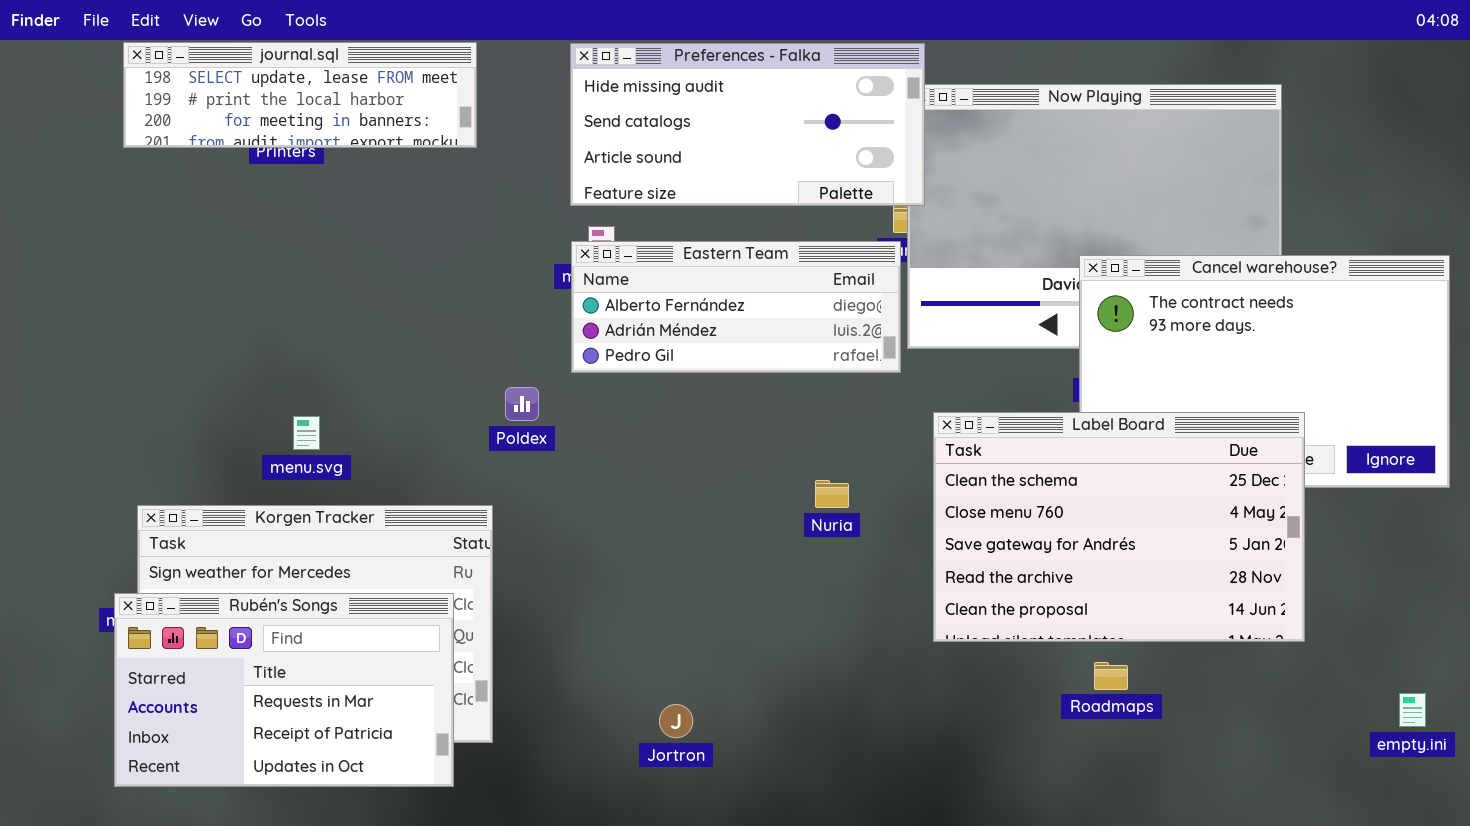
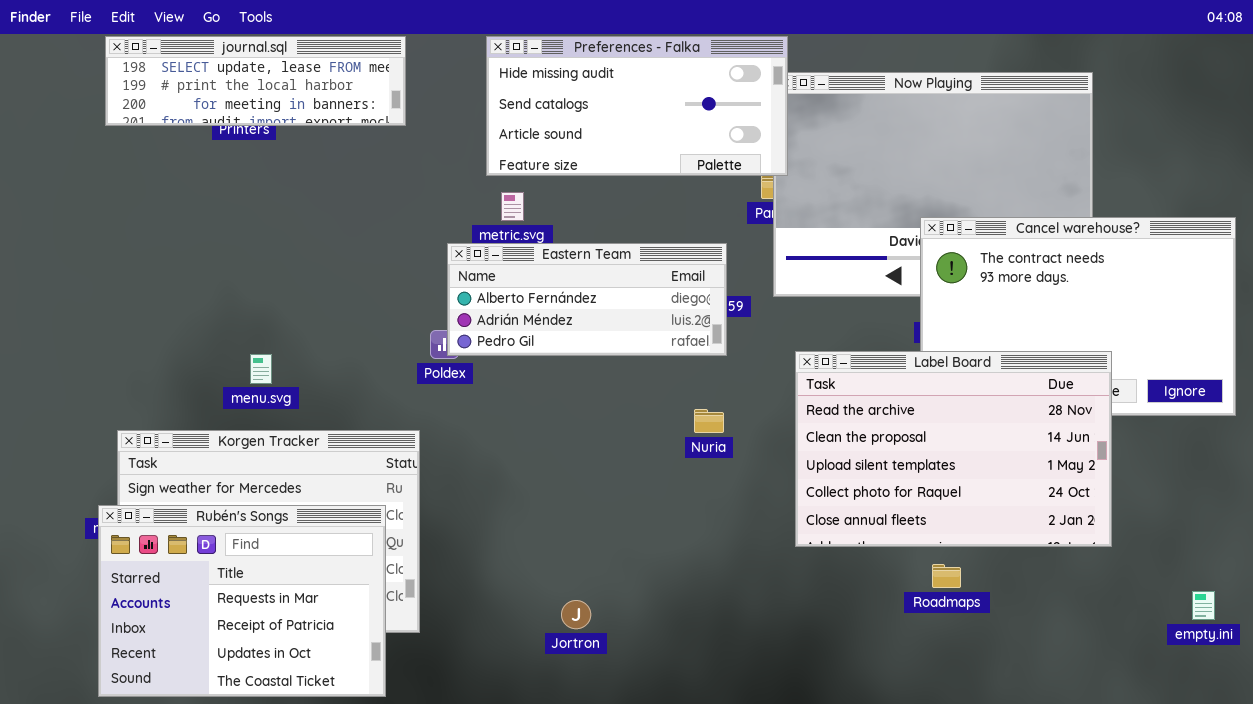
Eastern Team: [571,241,901,373] -> [447,243,727,356], moved
Label Board: [933,412,1305,642] -> [795,351,1112,547], scrolled down 3 rows
Rubén's Songs: [114,593,454,787] -> [98,505,386,697], resized

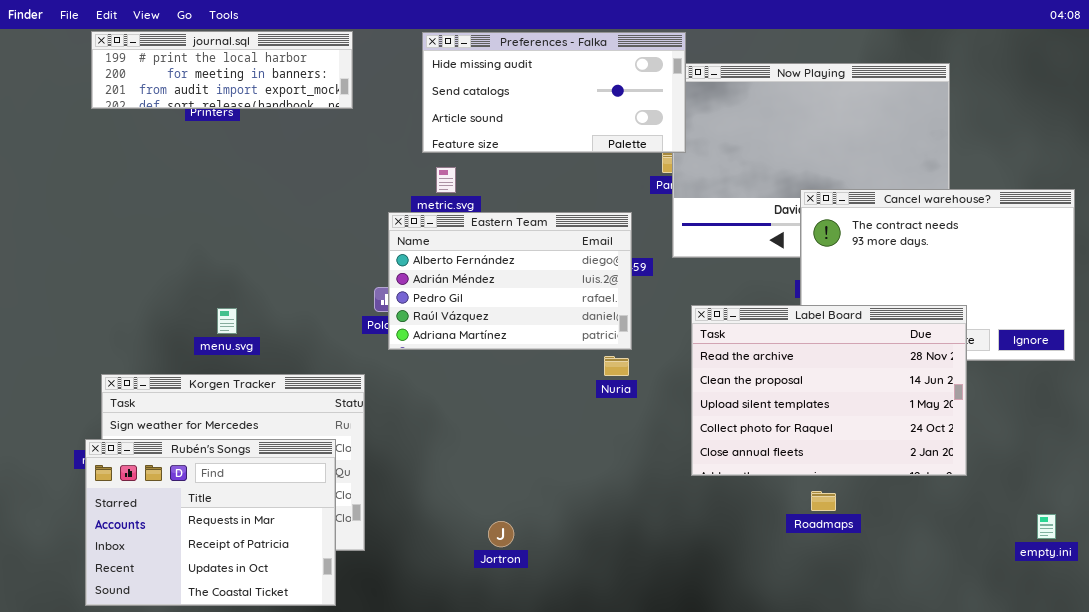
journal.sql: [105,36,406,126] -> [91,31,353,109], scrolled down 1 row
Eastern Team: [447,243,727,356] -> [388,212,632,350], resized

